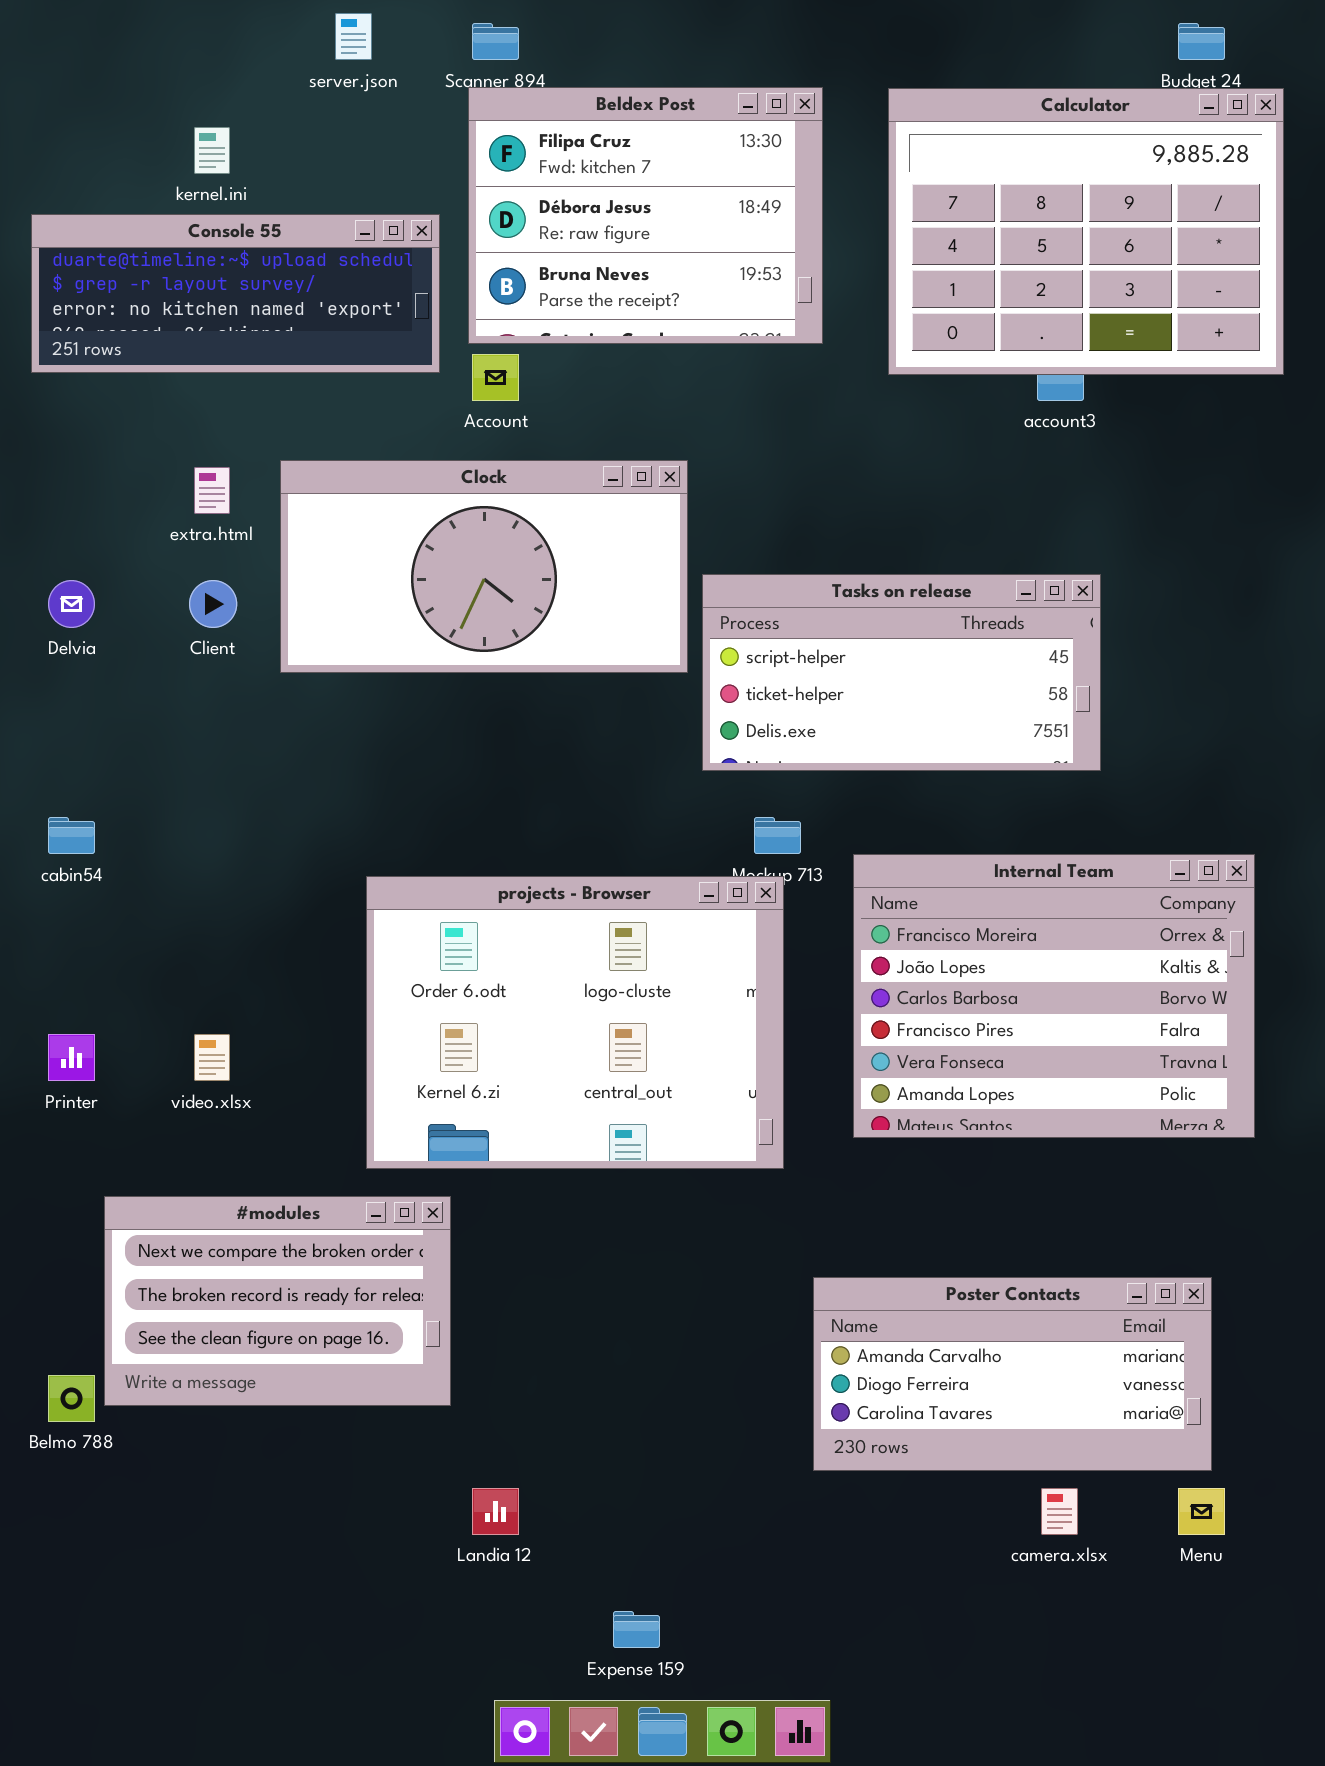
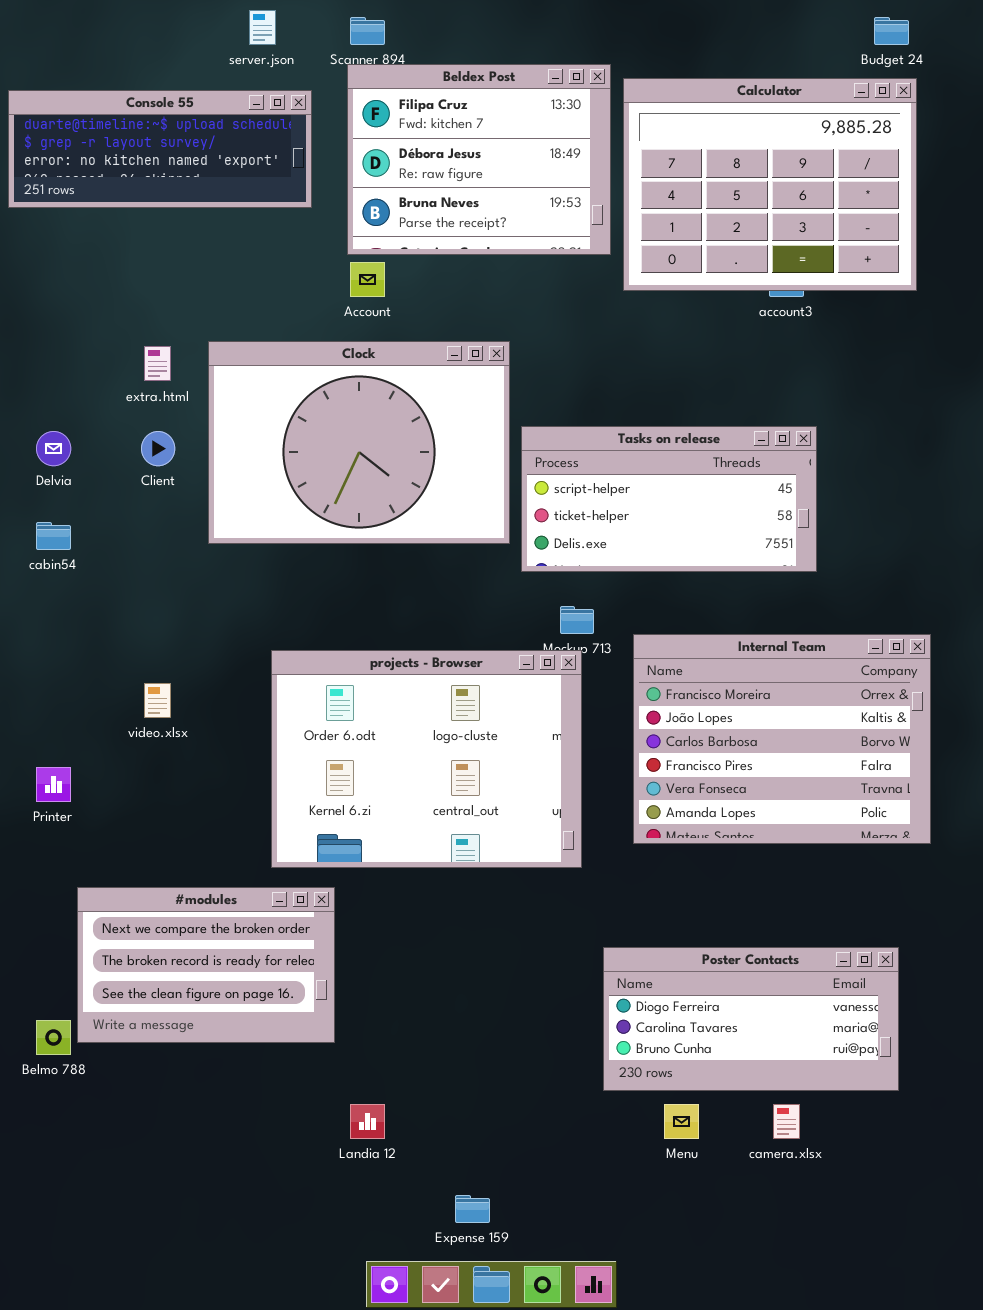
Calculator: [888,88,1284,375] -> [623,78,917,291], moved
Console 55: [31,214,440,373] -> [8,90,312,208], moved
Clock: [280,460,688,673] -> [208,341,510,544], resized
cabin54: [48,817,95,854] -> [36,522,71,550], moved
video.xlsx: [194,1034,230,1081] -> [144,683,171,718], moved
Poster Contacts: [813,1277,1212,1471] -> [603,947,899,1091], scrolled down 1 row
Menu: [1178,1488,1225,1535] -> [664,1104,699,1139], moved

